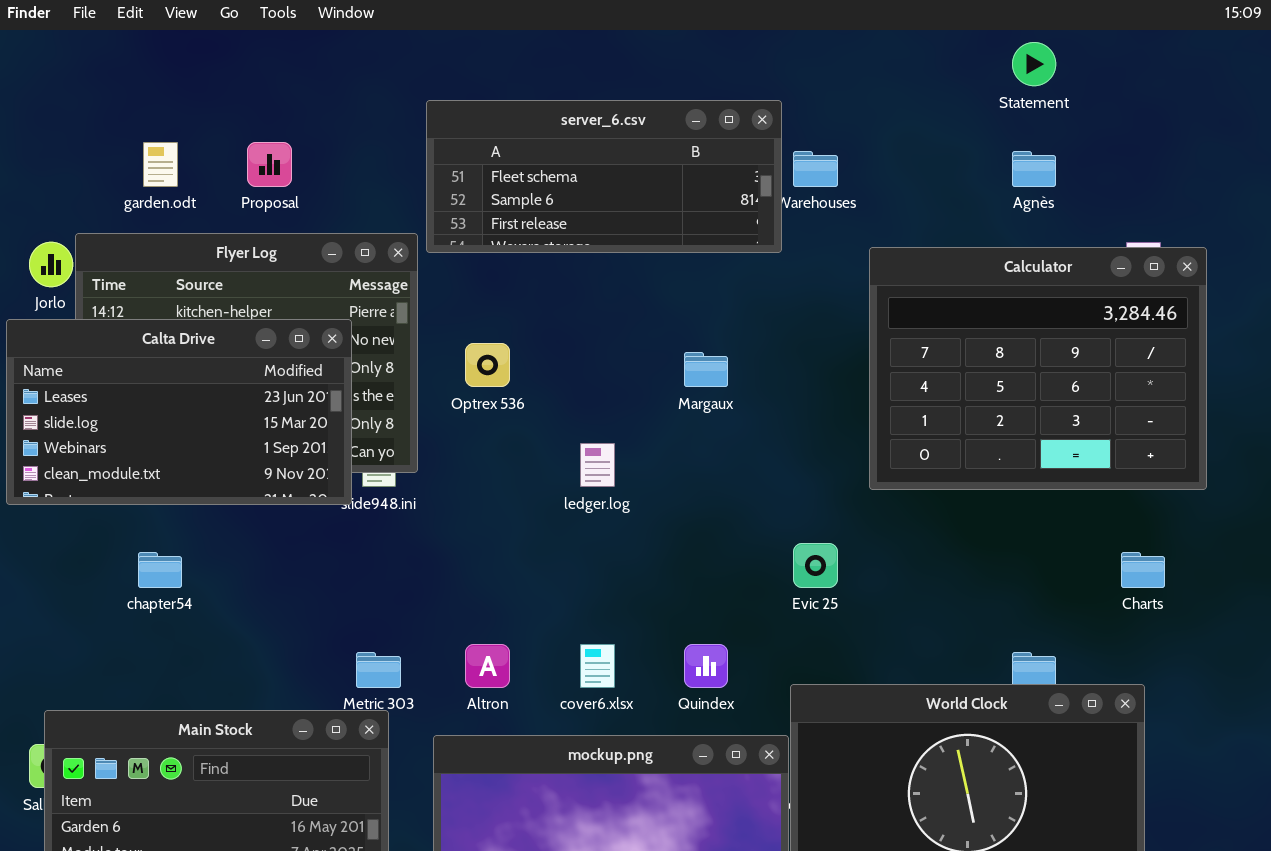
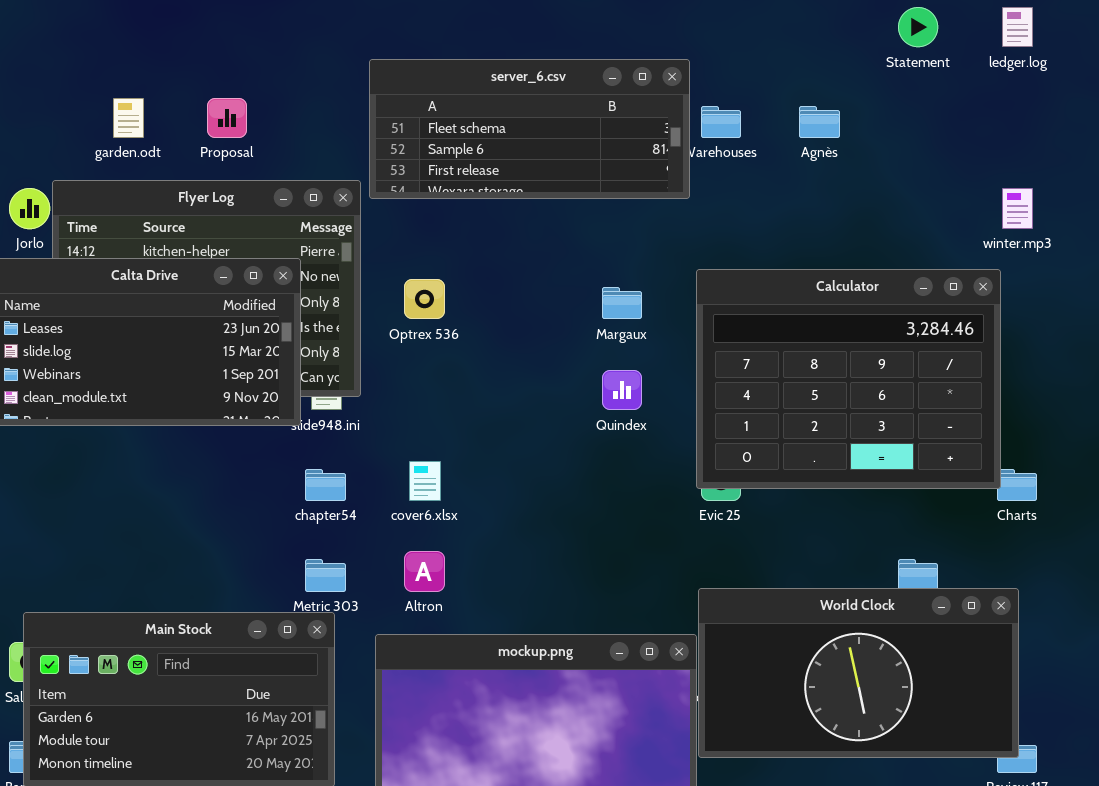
Agnès: [1012,151,1056,187] -> [799,106,840,138], moved
Calculator: [869,247,1207,490] -> [696,269,1001,489], moved
ledger.log: [580,443,615,487] -> [1002,7,1033,47], moved
chapter54: [138,552,182,588] -> [305,469,346,501], moved
cover6.xlsx: [580,644,615,688] -> [409,461,441,501], moved
Quindex: [684,644,728,688] -> [602,370,642,410], moved

